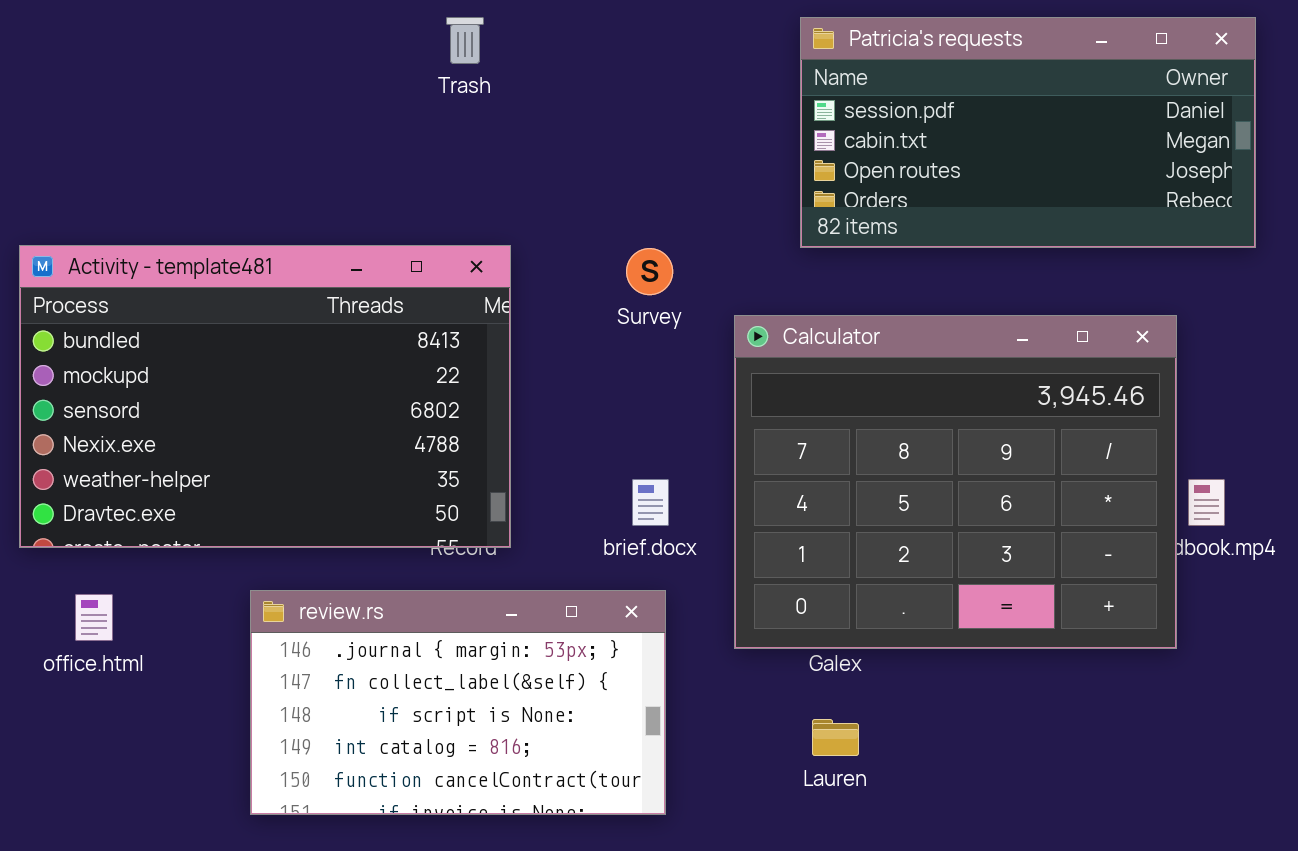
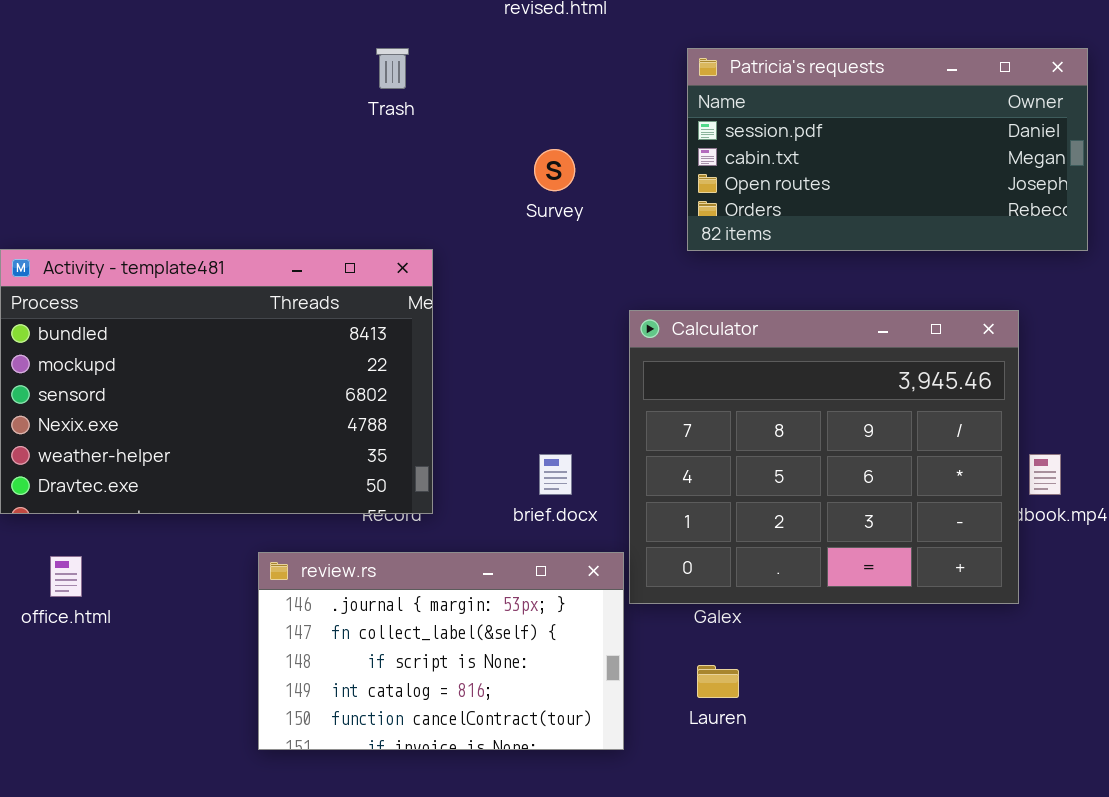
Survey: [626,248,673,295] -> [534,149,575,191], moved
review.rs: [250,590,666,815] -> [258,552,624,750], moved

